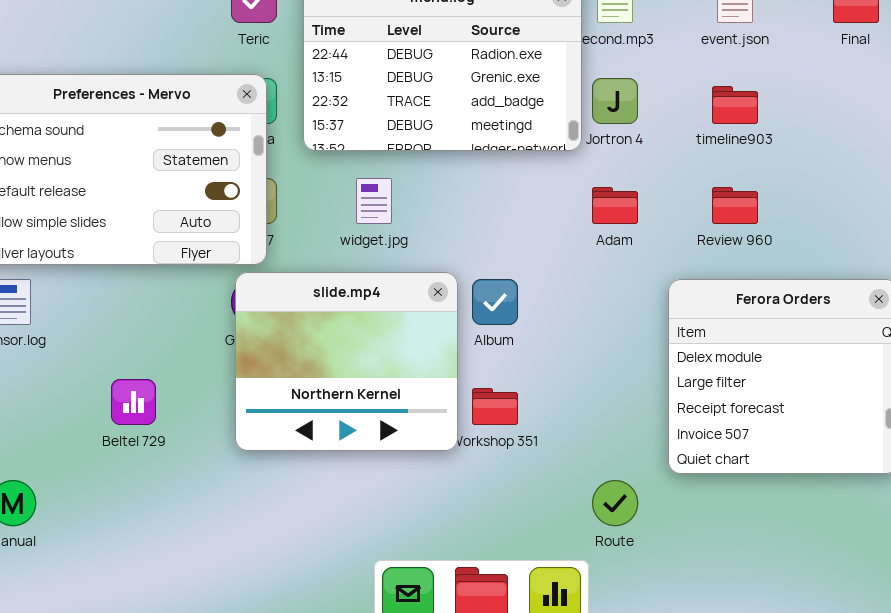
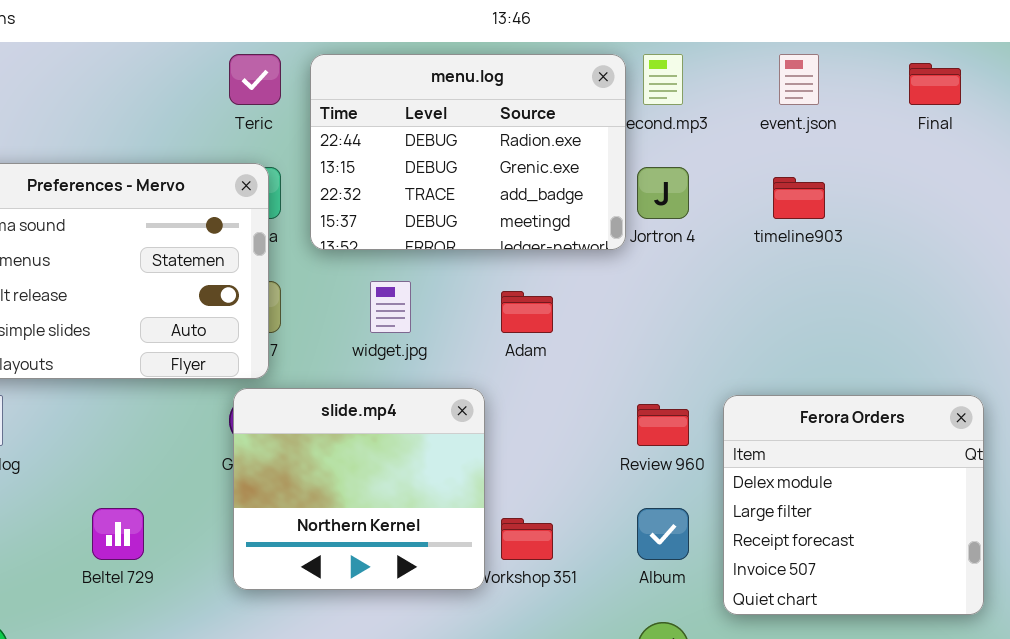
Adam: [592,187,638,224] -> [501,291,553,333], moved
Review 960: [712,187,758,224] -> [637,404,689,446], moved
Album: [472,279,518,325] -> [637,508,689,560], moved

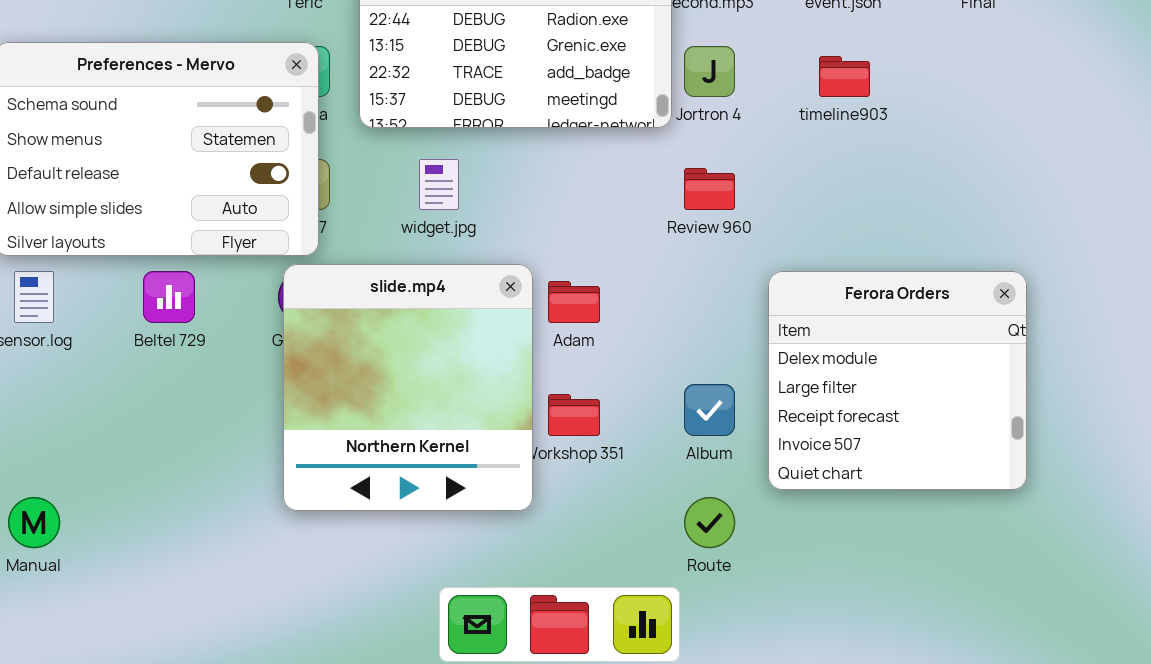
Adam: [501,291,553,333] -> [548,281,600,323], moved
slide.mp4: [233,388,485,590] -> [283,264,533,511], resized
Review 960: [637,404,689,446] -> [684,168,735,210], moved
Beltel 729: [92,508,144,560] -> [143,271,195,323], moved

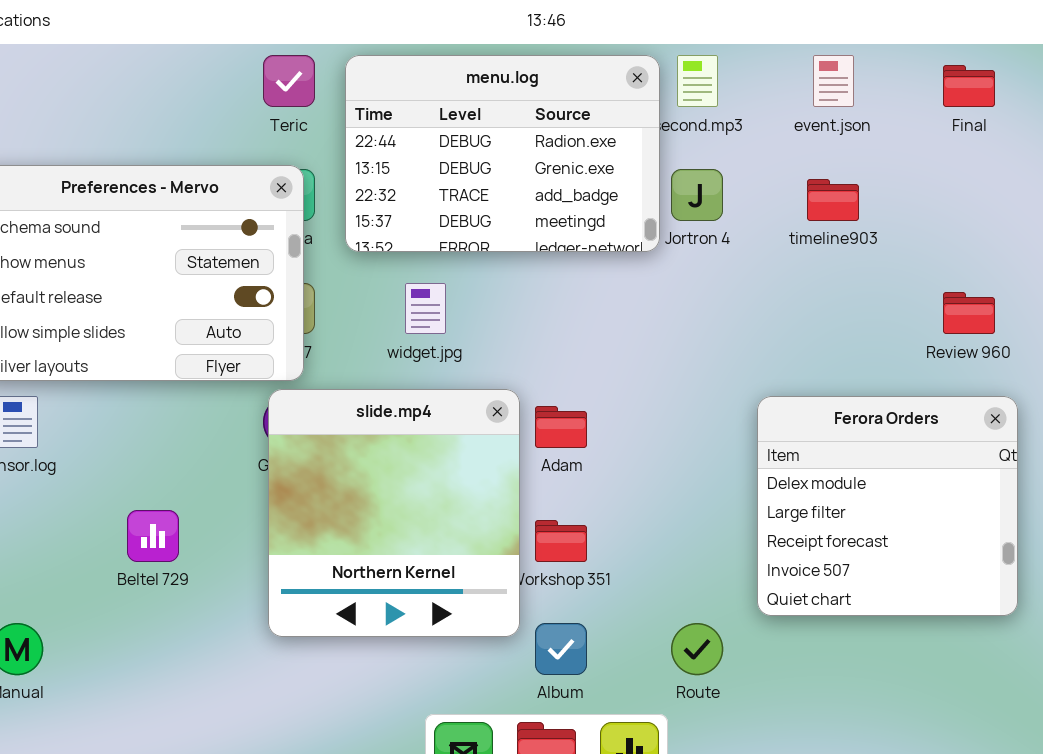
Review 960: [684,168,735,210] -> [943,292,995,334], moved
Beltel 729: [143,271,195,323] -> [127,510,179,562], moved
Album: [684,384,735,436] -> [535,623,587,675], moved

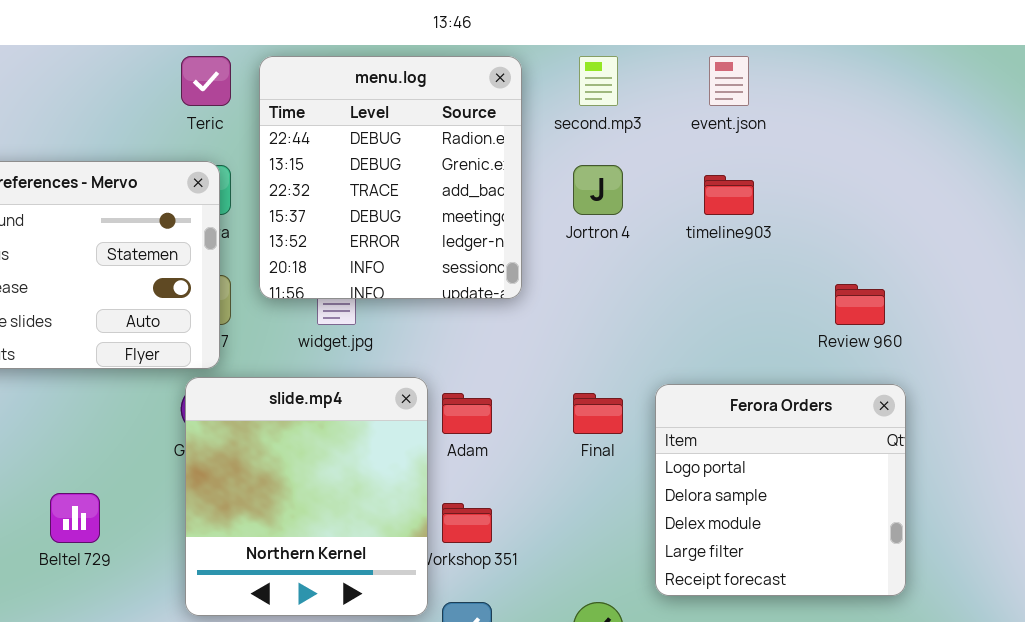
menu.log: [345,55,660,252] -> [259,56,522,299], resized
Final: [943,65,995,107] -> [573,393,623,434], moved
Ferora Orders: [757,396,1018,616] -> [655,384,906,596], scrolled up 2 rows

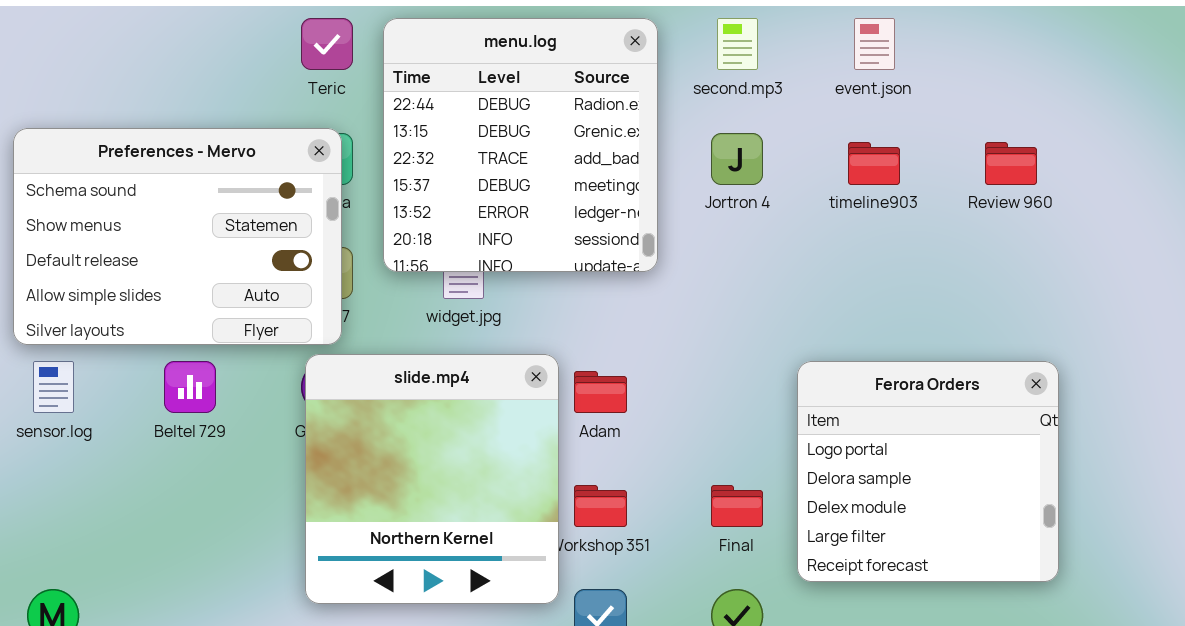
Review 960: [835,284,885,325] -> [985,142,1037,185], moved
Final: [573,393,623,434] -> [711,485,763,527], moved
Beltel 729: [50,493,100,543] -> [164,361,216,413], moved

